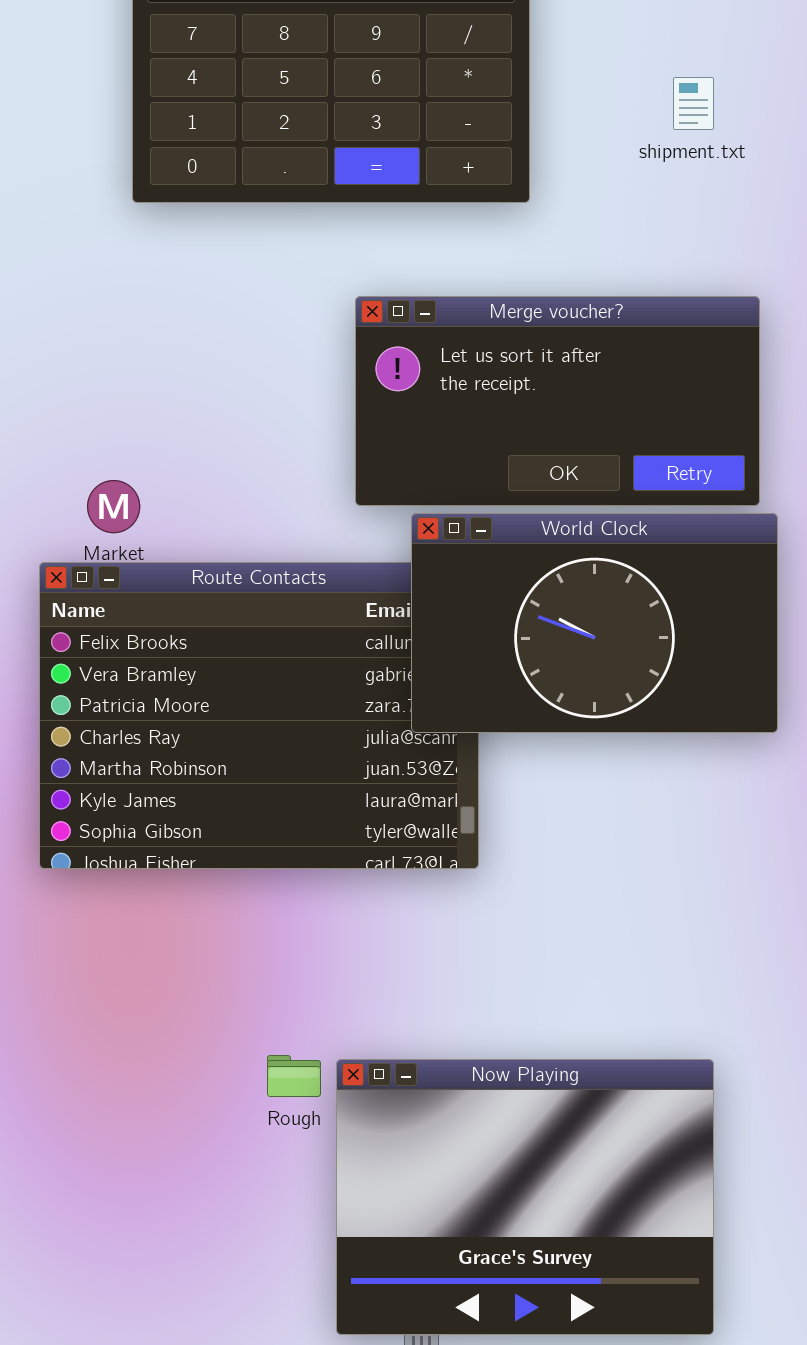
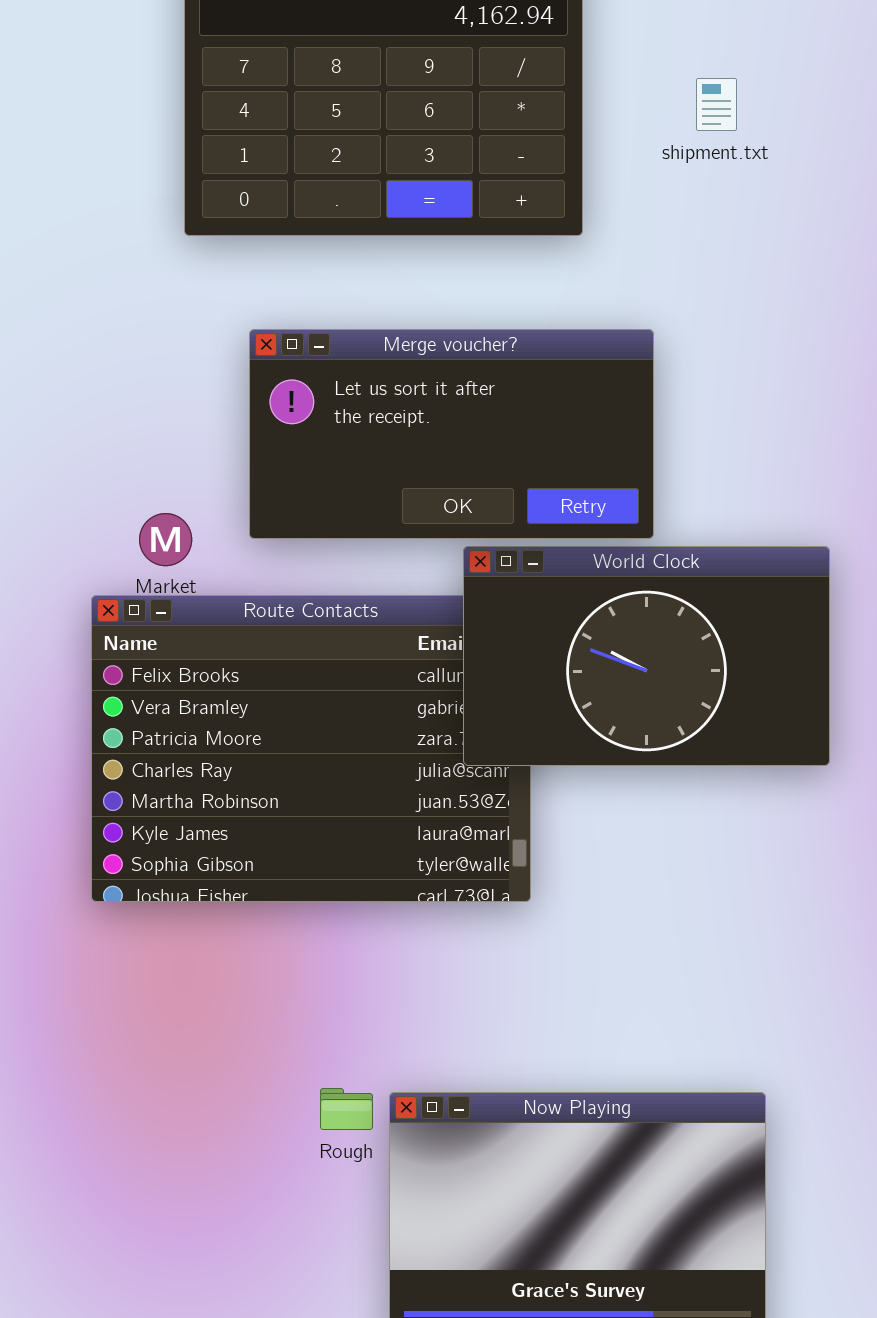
shipment.txt: [673,77,714,130] -> [696,78,737,131], moved
Merge voucher?: [355,296,760,506] -> [249,329,654,539], moved

